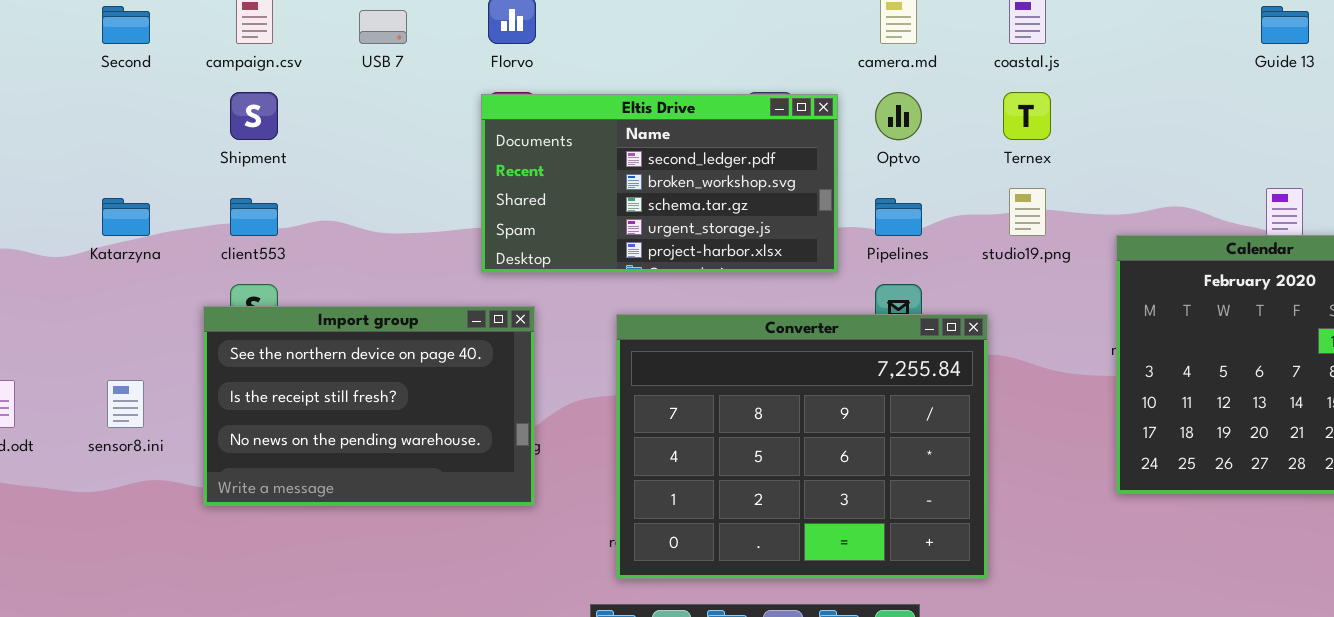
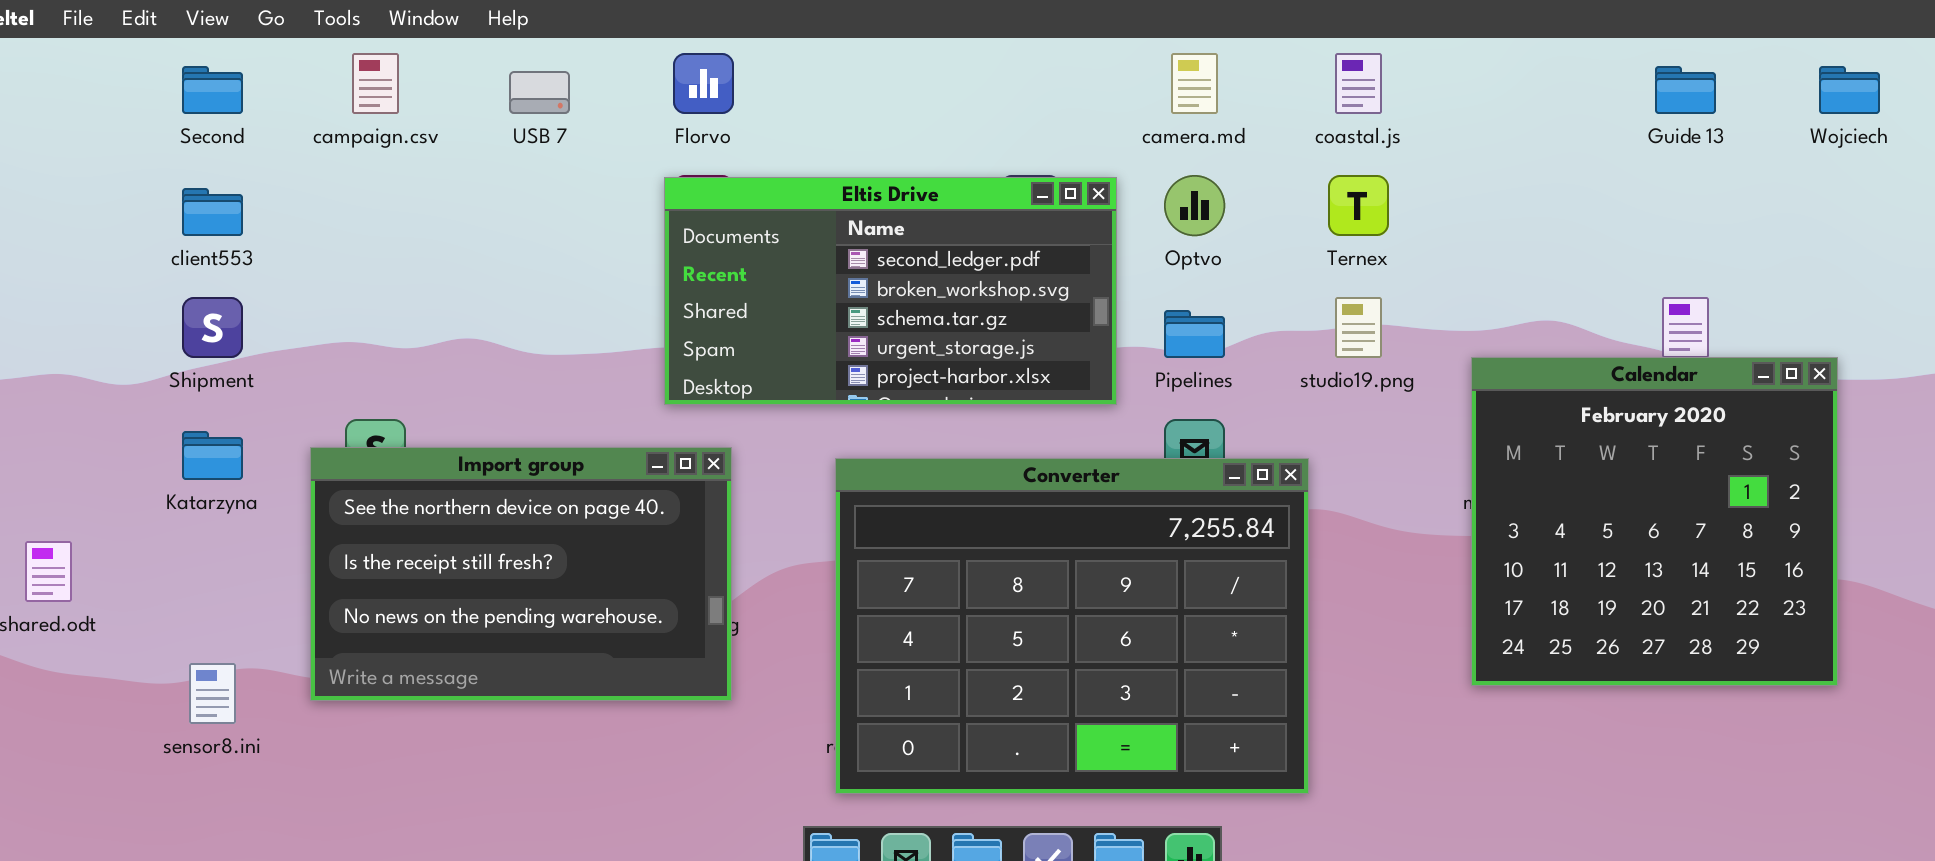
Shipment: [230,92,278,140] -> [182,297,243,358], moved
Katarzyna: [102,198,150,236] -> [182,431,243,480], moved
client553: [230,198,278,236] -> [182,188,243,236], moved
sensor8.ini: [107,380,144,428] -> [189,663,236,724], moved

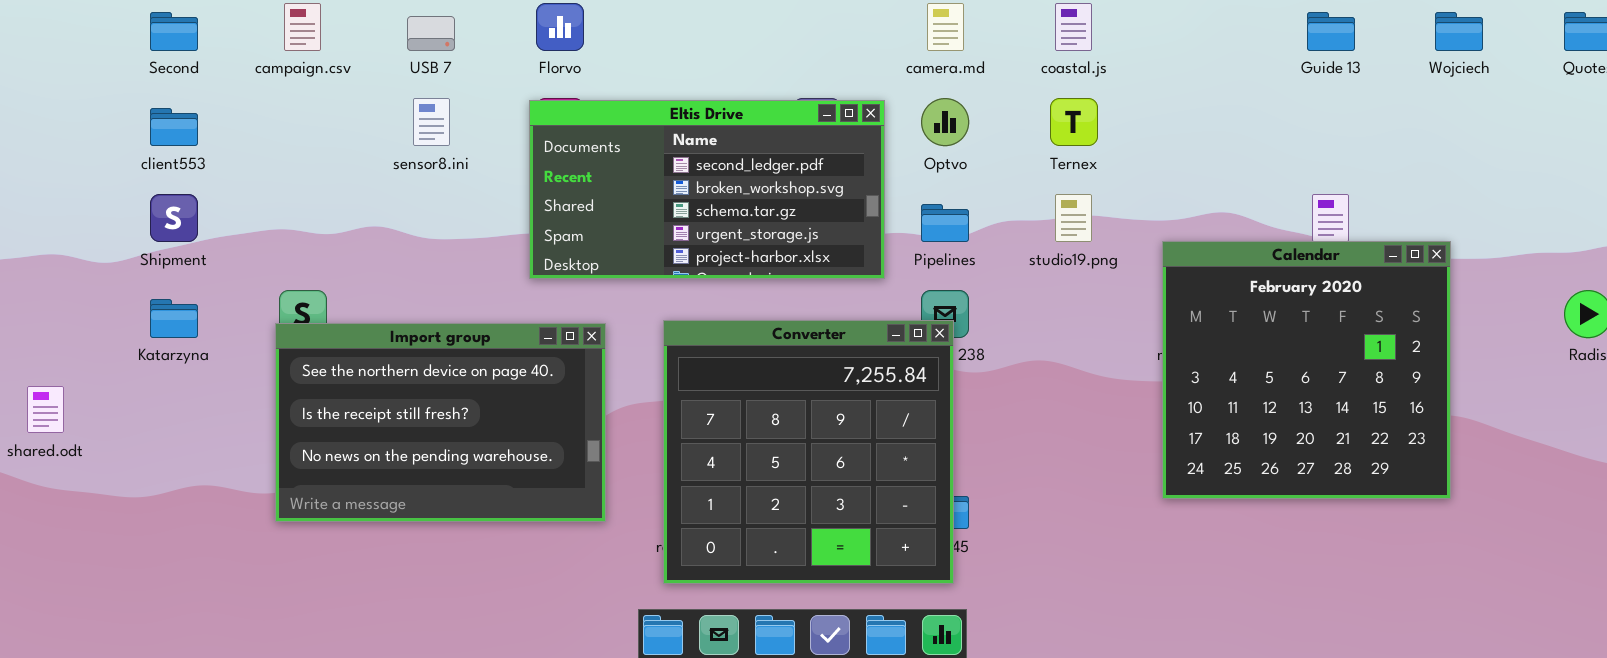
Import group: [310,447,732,701] -> [275,323,606,522], moved
Converter: [835,458,1309,794] -> [663,320,954,584], resized
sensor8.ini: [189,663,236,724] -> [413,98,450,146], moved

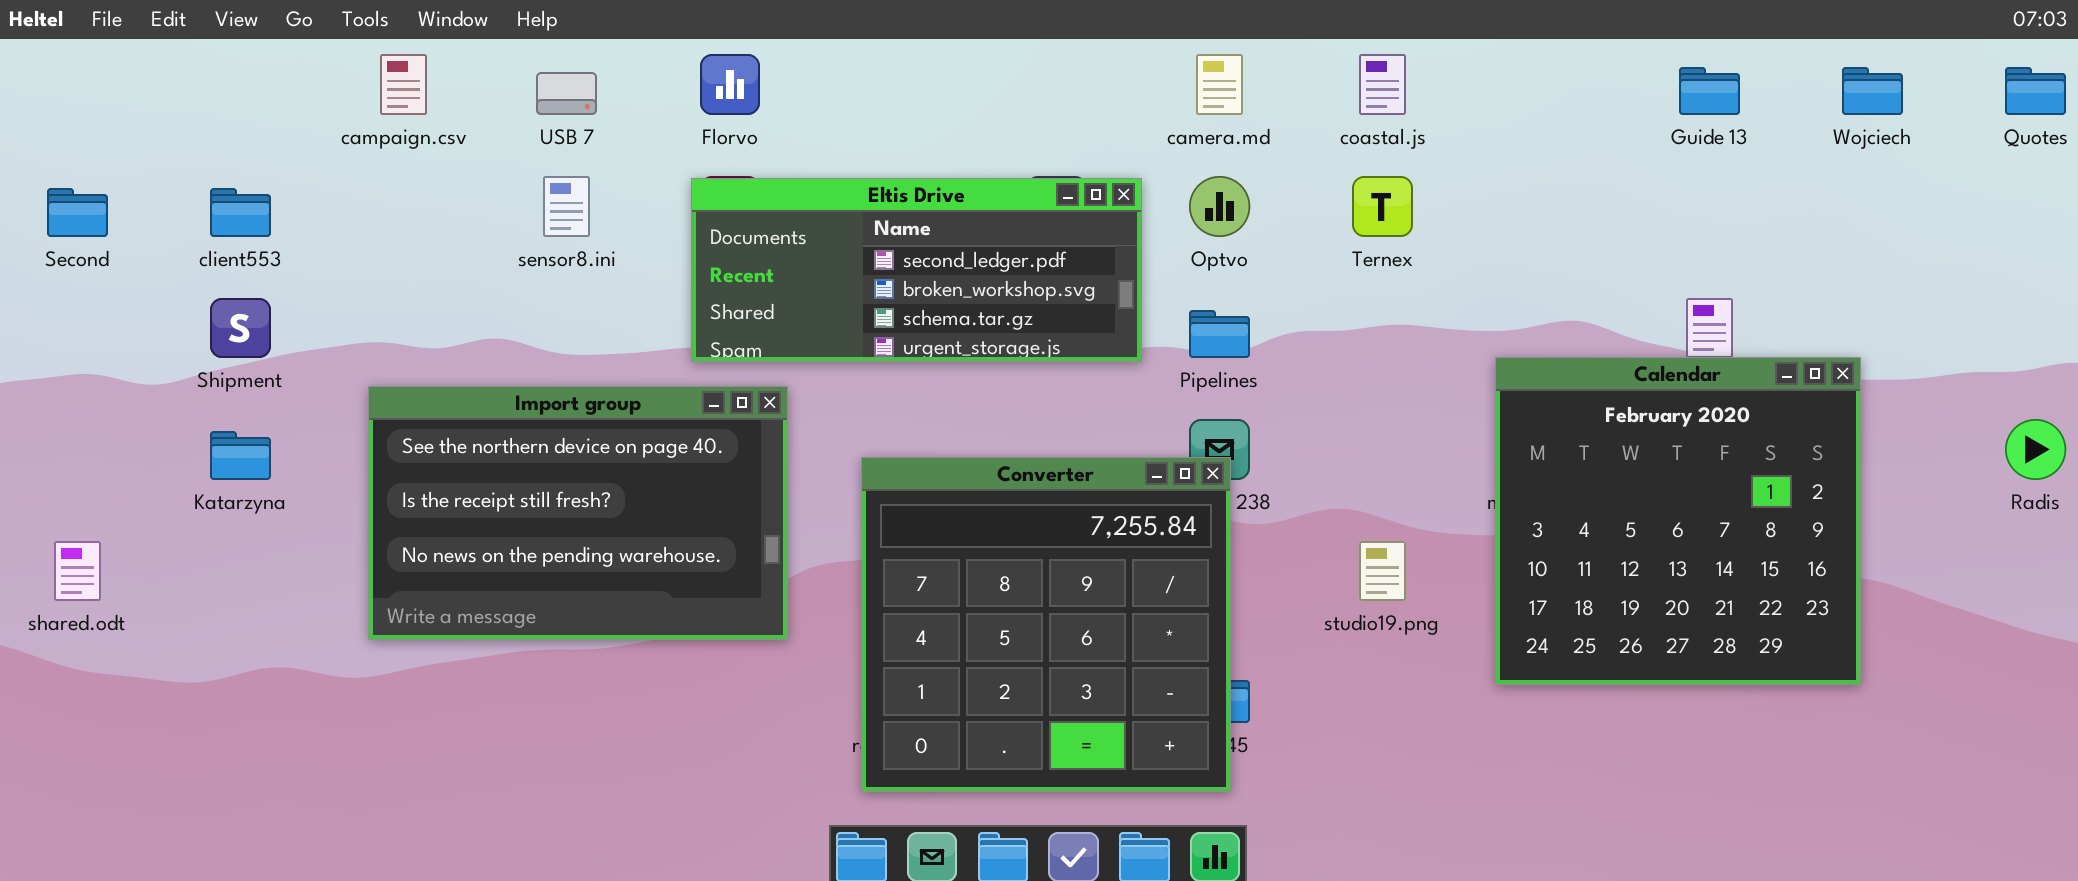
Second: [150,12,198,51] -> [47,188,108,237], moved
Eltis Drive: [529,100,885,279] -> [691,178,1142,362], resized
studio19.png: [1055,194,1092,242] -> [1359,541,1406,601], moved
Import group: [275,323,606,522] -> [368,386,788,640], moved

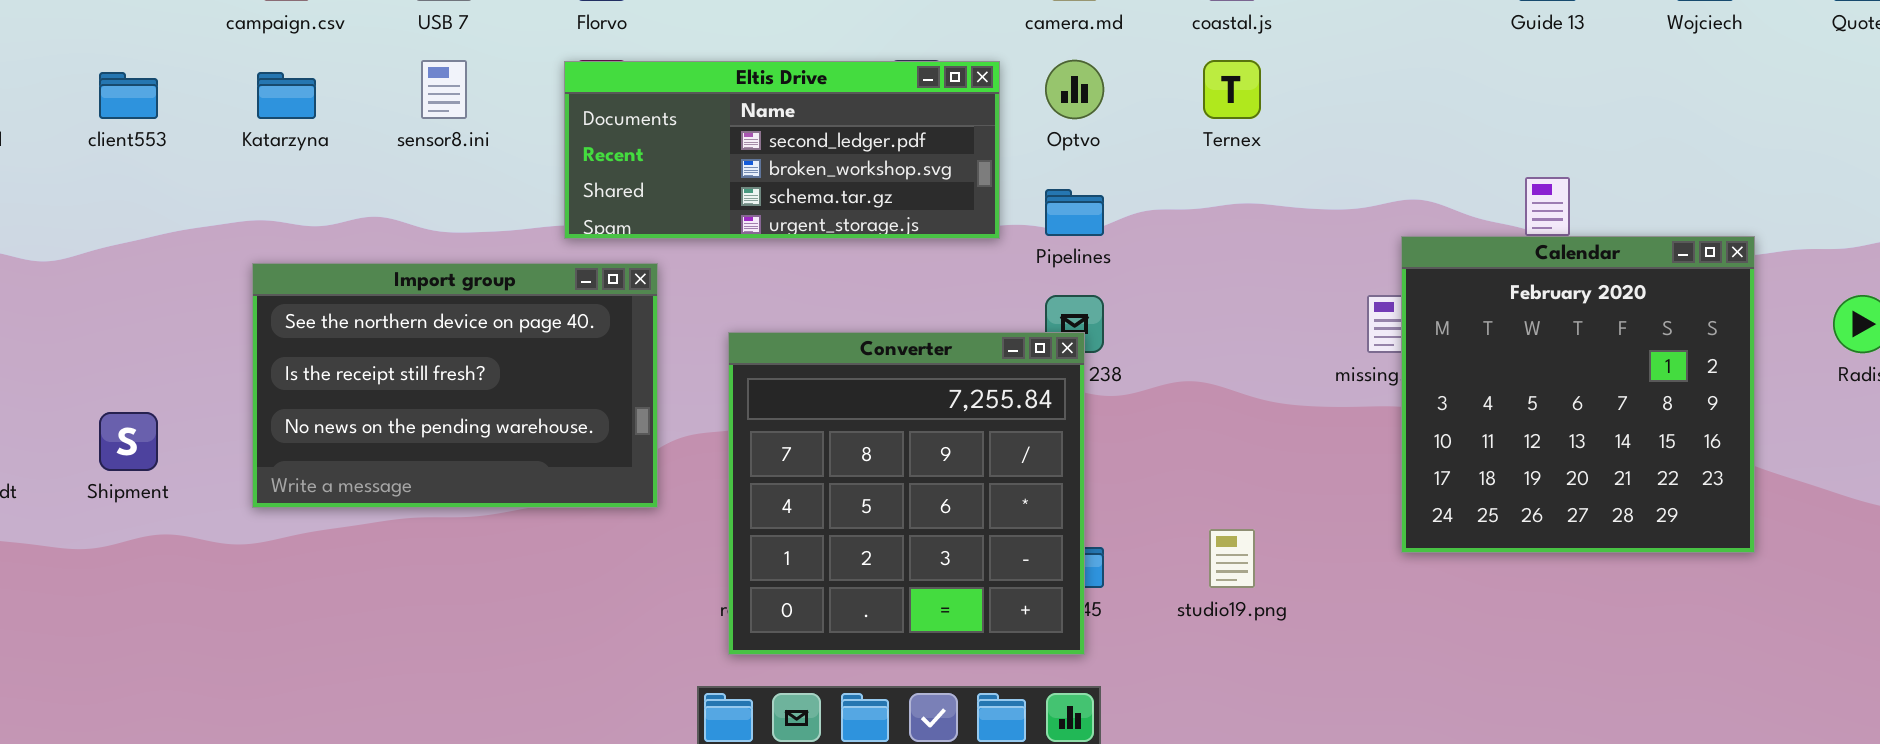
Shipment: [210,298,271,358] -> [99,412,158,471], moved
Calendar: [1495,357,1861,685] -> [1401,236,1755,553], moved
Katarzyna: [210,431,271,480] -> [257,72,316,119], moved
studio19.png: [1359,541,1406,601] -> [1209,529,1255,588], moved

